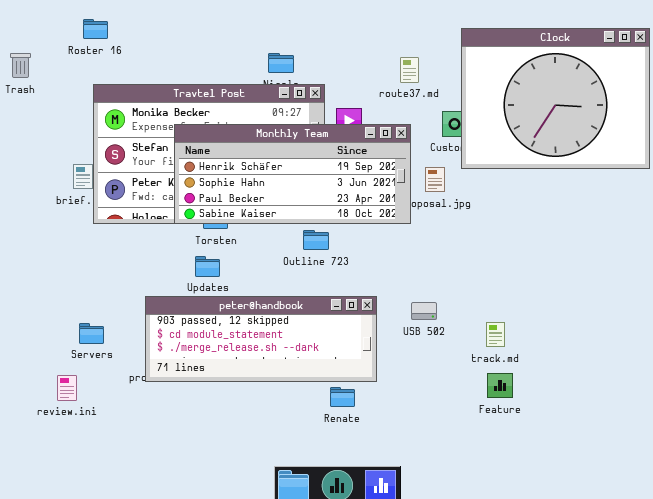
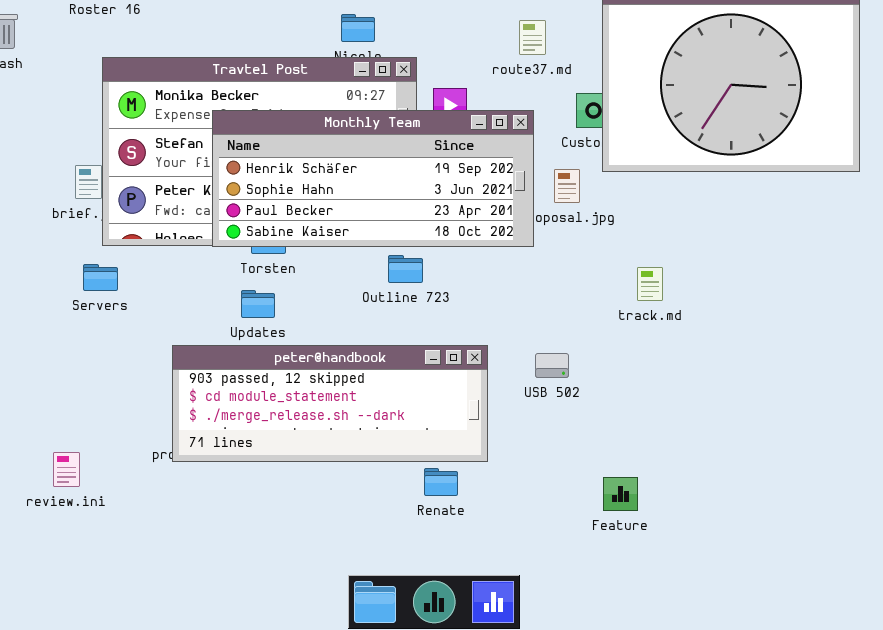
track.md: [486,322,505,347] -> [637,267,663,301], moved
Servers: [79,323,104,344] -> [83,264,118,291], moved
Feature: [487,373,513,398] -> [603,477,638,511], moved

